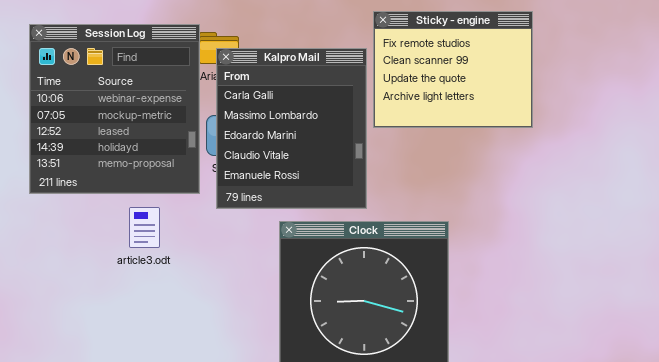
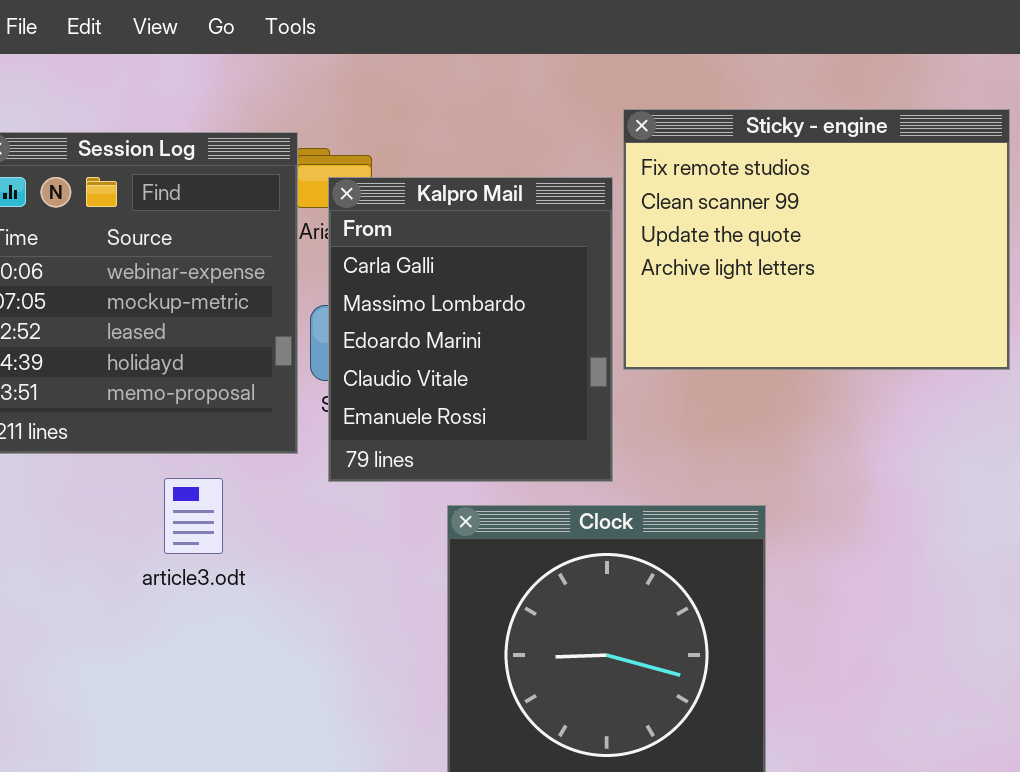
Sticky - engine: [373,11,533,128] -> [623,109,1010,370], resized

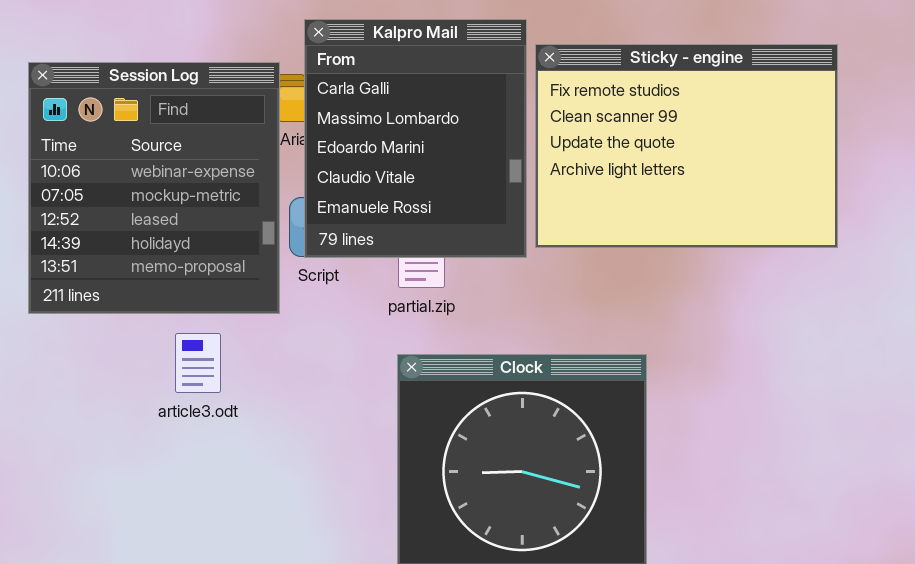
Kalpro Mail: [328,177,613,482] -> [304,19,527,258], moved

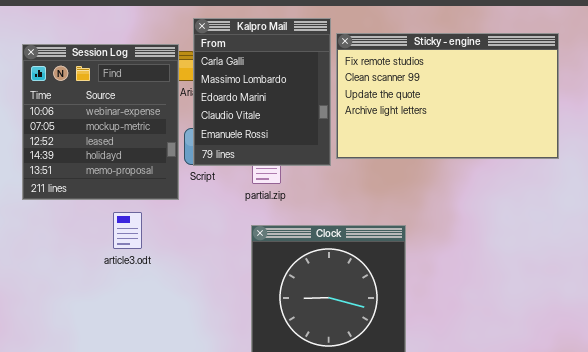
Sticky - engine: [535,44,838,248] -> [336,33,559,159], resized

